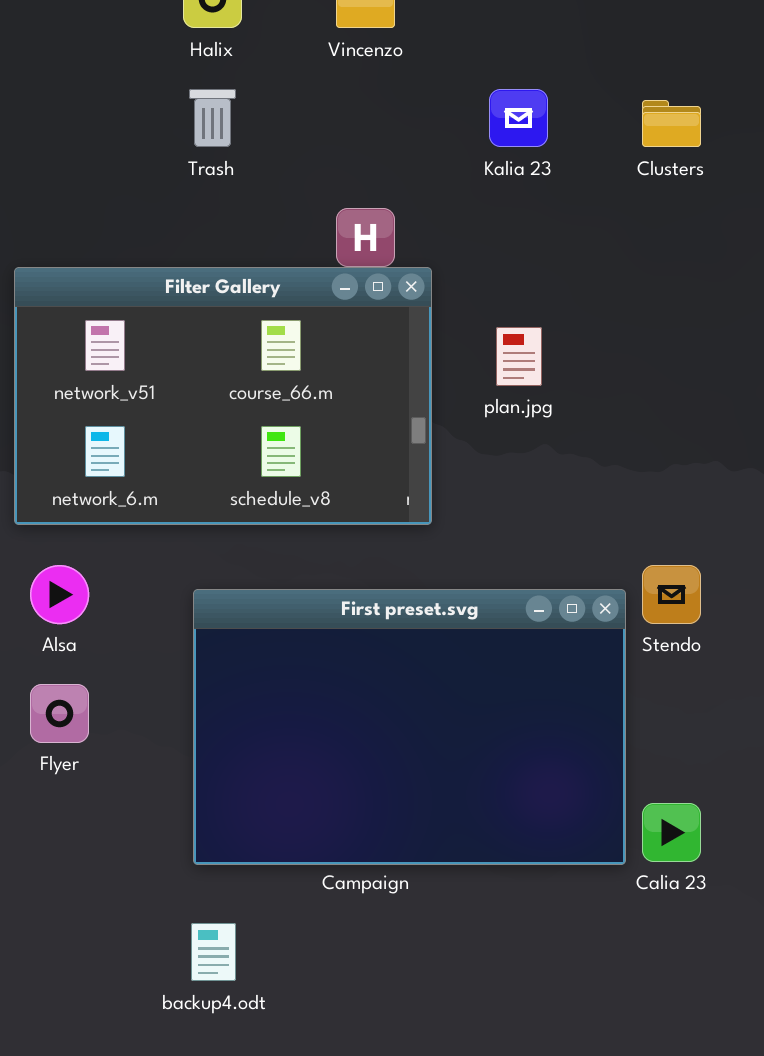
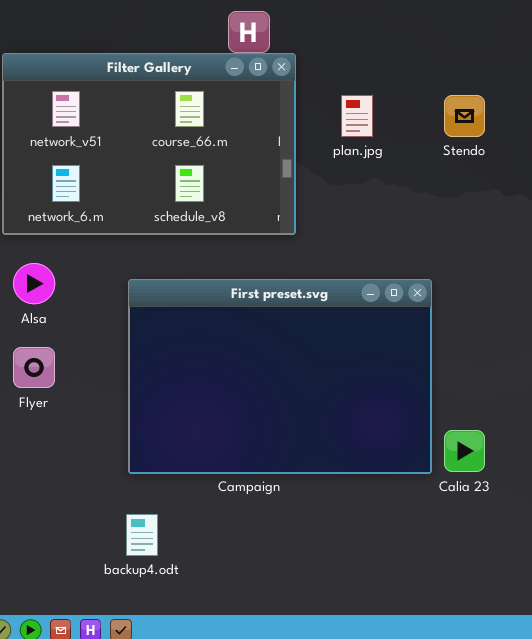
Stendo: [642,565,701,624] -> [444,95,485,137], moved

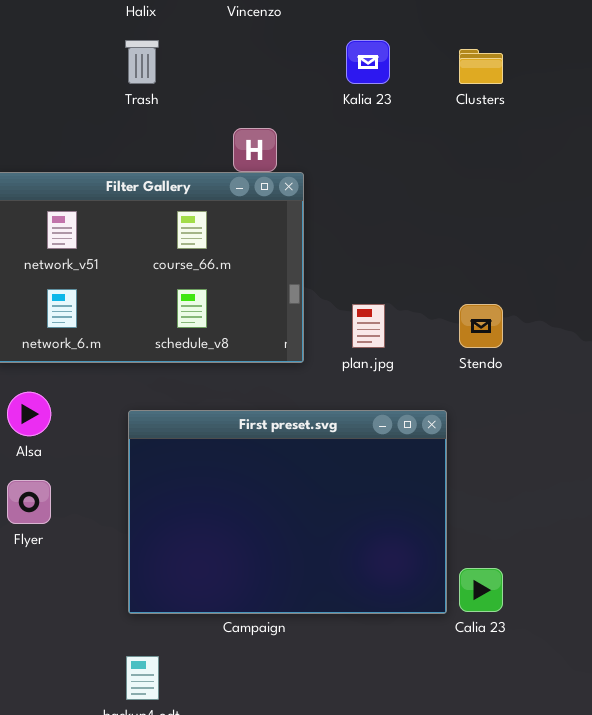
plan.jpg: [341,95,373,137] -> [352,304,385,348], moved
Stendo: [444,95,485,137] -> [459,304,503,348], moved

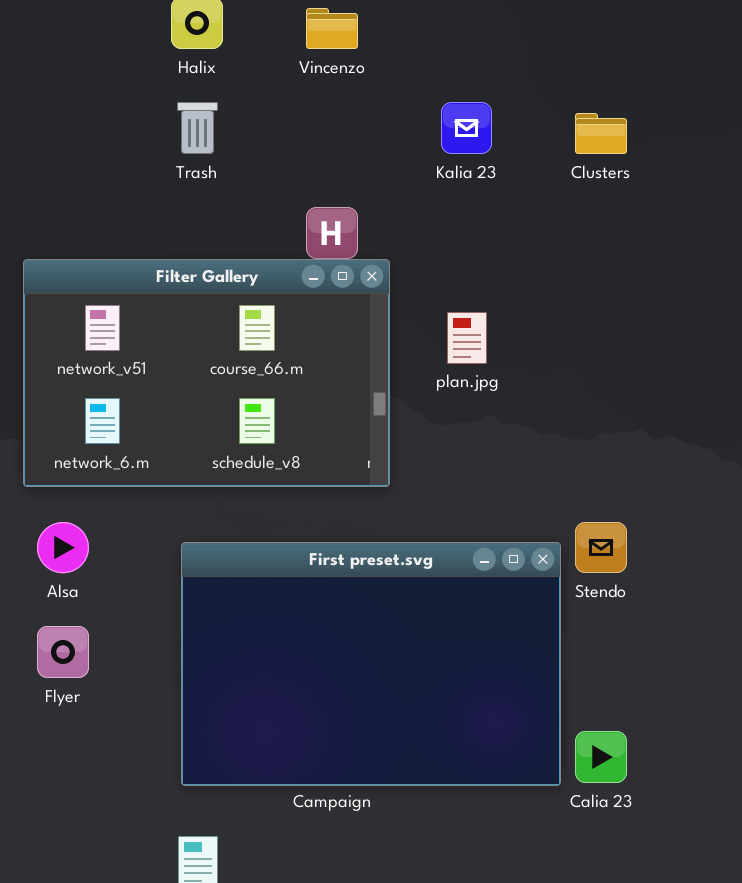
plan.jpg: [352,304,385,348] -> [447,312,487,364], moved
Stendo: [459,304,503,348] -> [575,522,627,573], moved

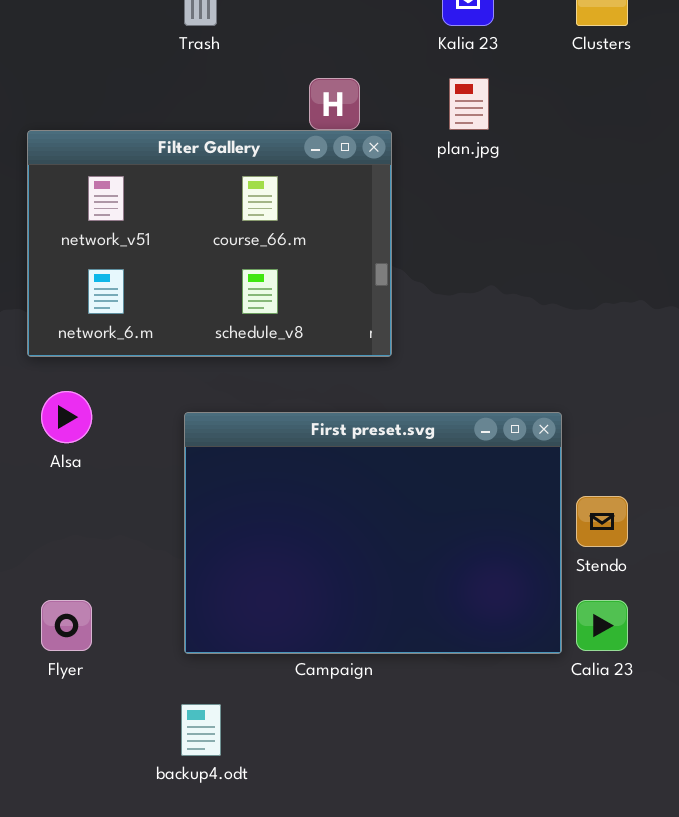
plan.jpg: [447,312,487,364] -> [449,78,489,130], moved
Stendo: [575,522,627,573] -> [576,496,628,547], moved
Flyer: [37,626,89,678] -> [41,600,92,651], moved

